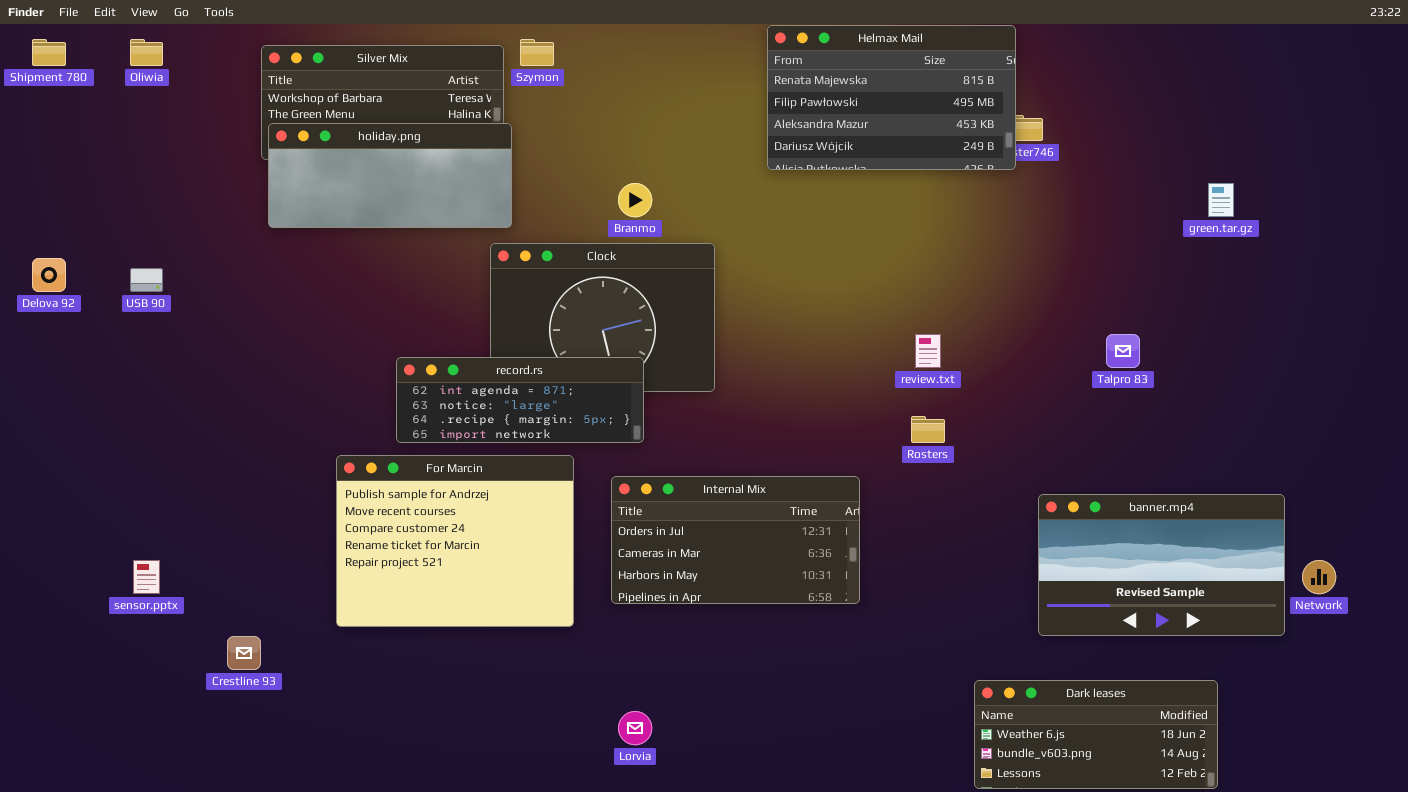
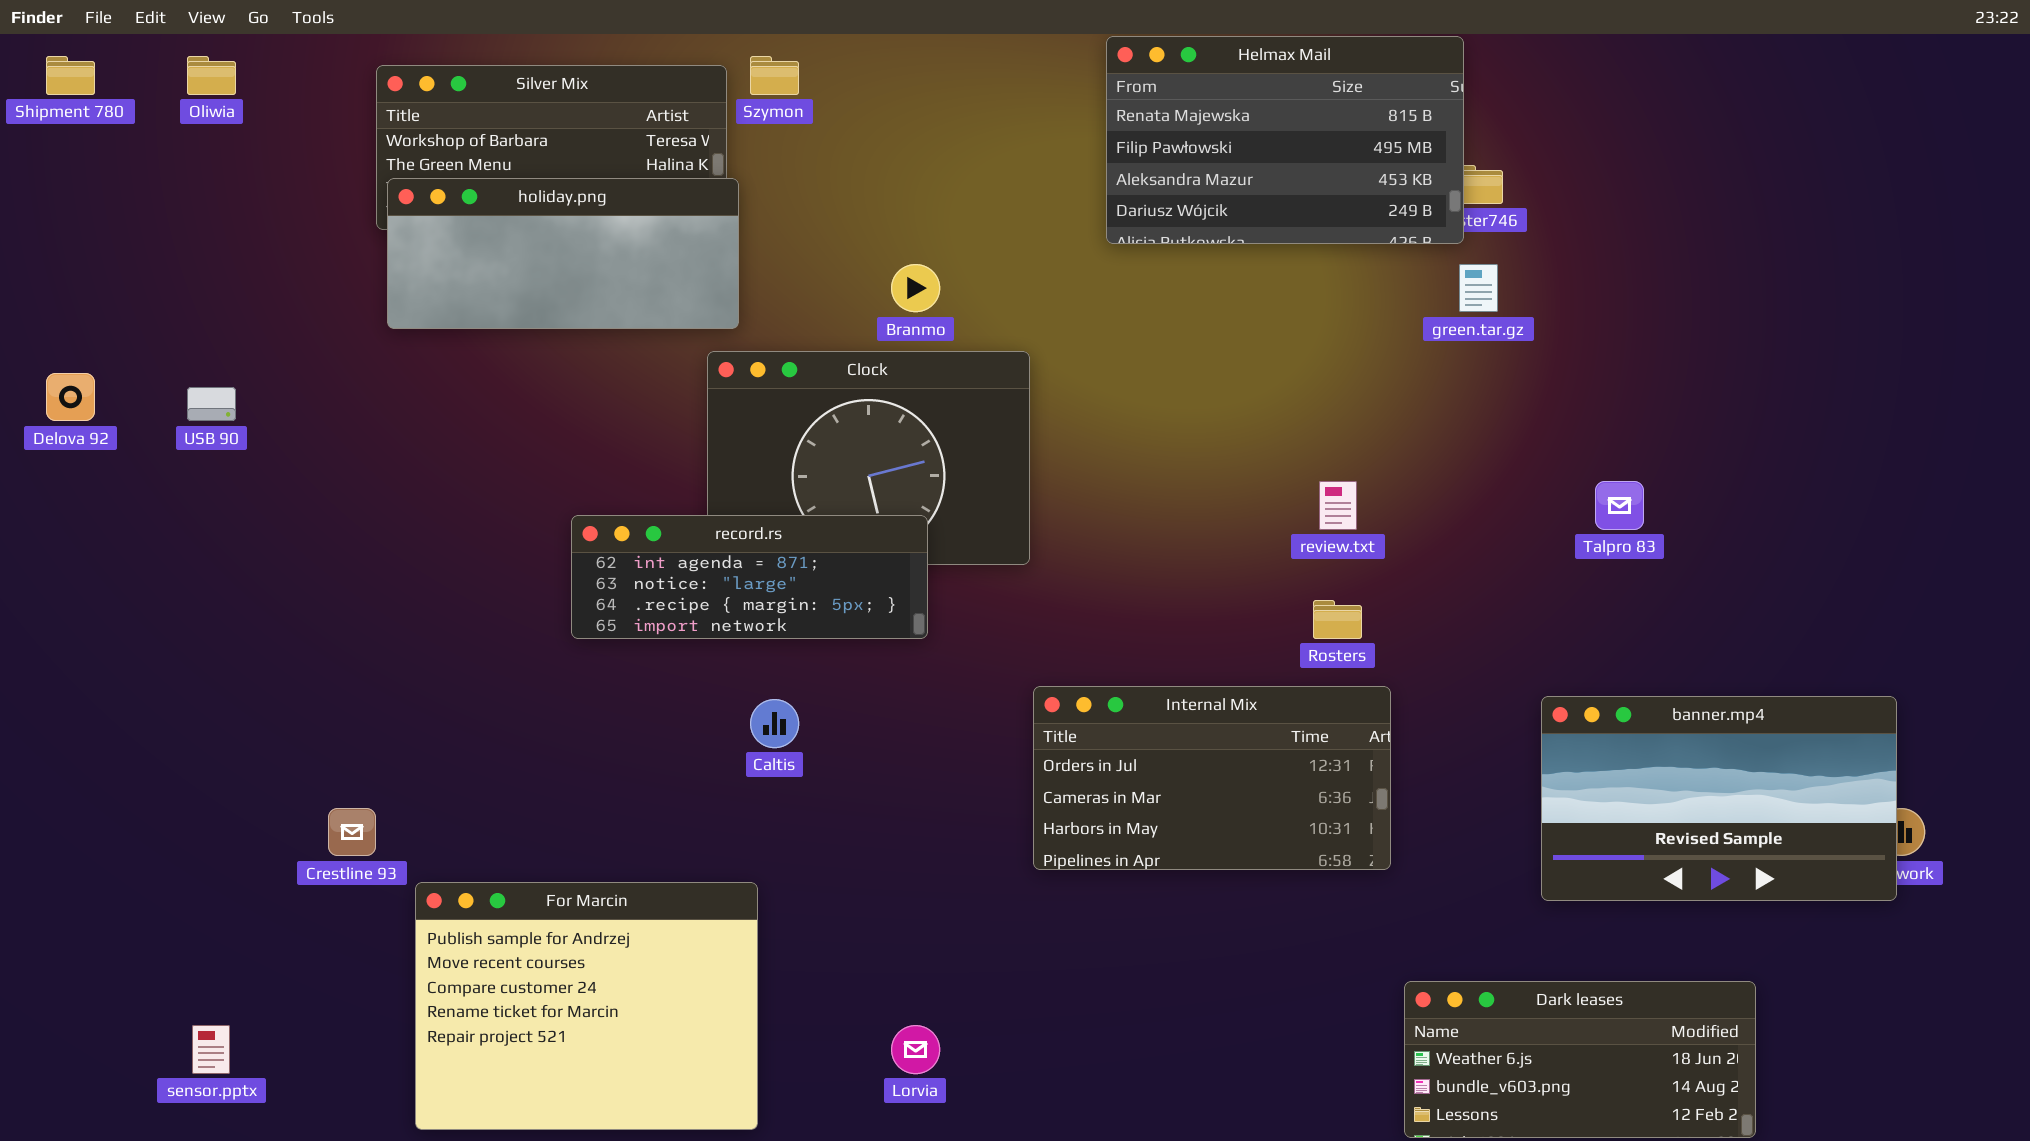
green.tar.gz: [1208,183,1234,217] -> [1459,264,1498,312], moved
For Marcin: [336,455,574,627] -> [415,882,758,1130], moved
Internal Mix: [611,476,860,604] -> [1033,686,1391,870], moved
banner.mp4: [1038,494,1285,636] -> [1541,696,1897,901], moved
sensor.pptx: [133,560,160,594] -> [192,1025,230,1074], moved
Crestline 93: [227,636,261,670] -> [328,808,376,856], moved

